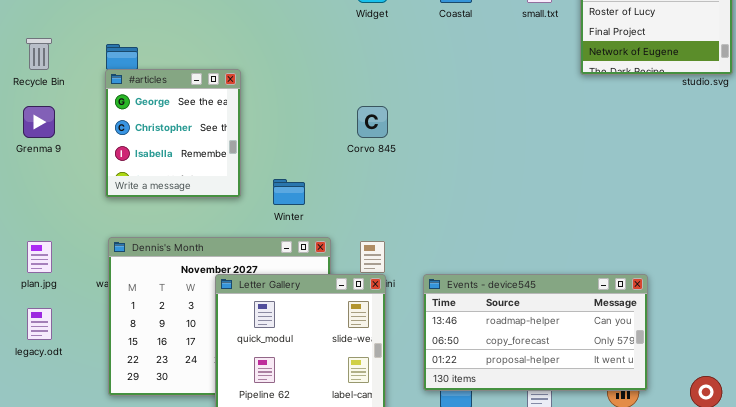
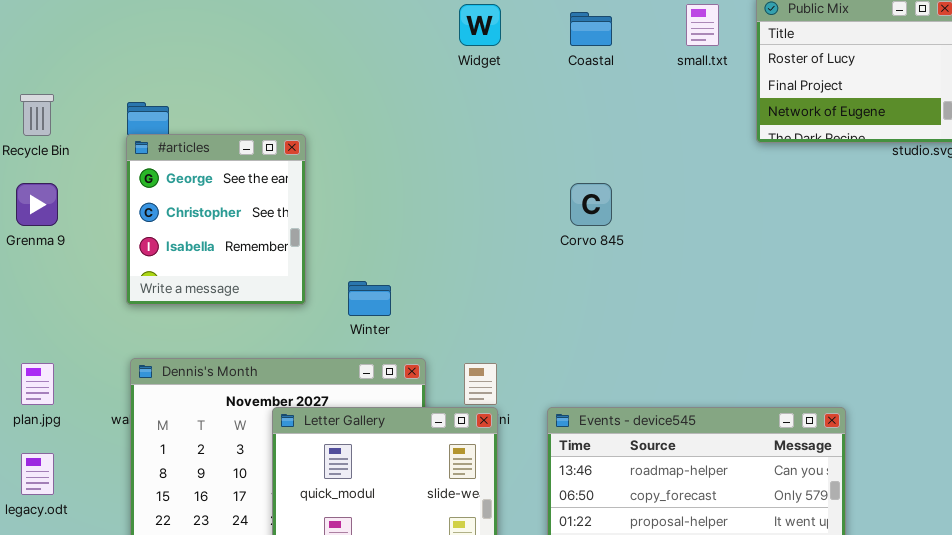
Corvo 845: [357,106,388,138] -> [570,183,612,226], moved

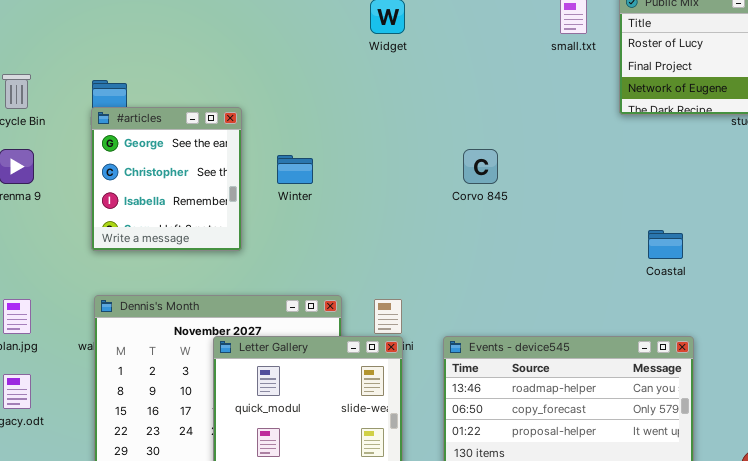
Coastal: [570,12,612,46] -> [648,230,683,259], moved
Winter: [348,281,391,316] -> [277,155,313,184], moved

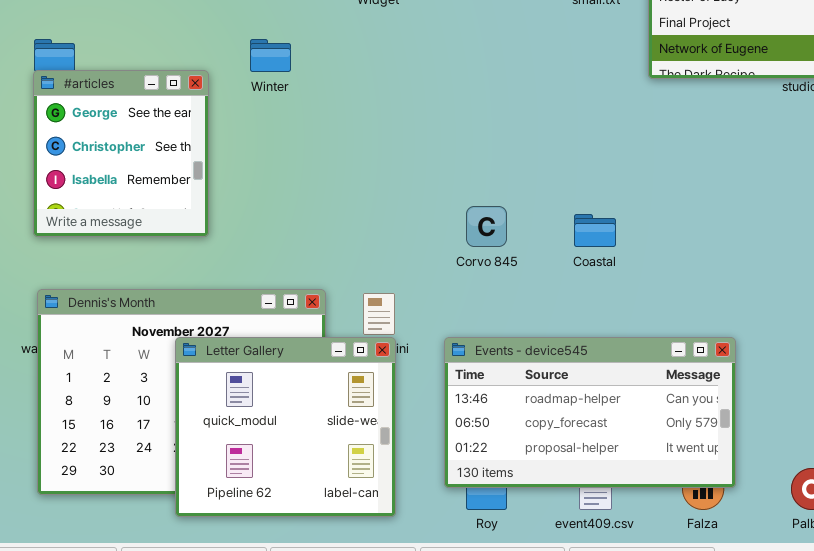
Corvo 845: [463,149,498,184] -> [466,206,507,247], moved
Winter: [277,155,313,184] -> [250,39,291,72], moved
Coastal: [648,230,683,259] -> [574,214,616,247], moved

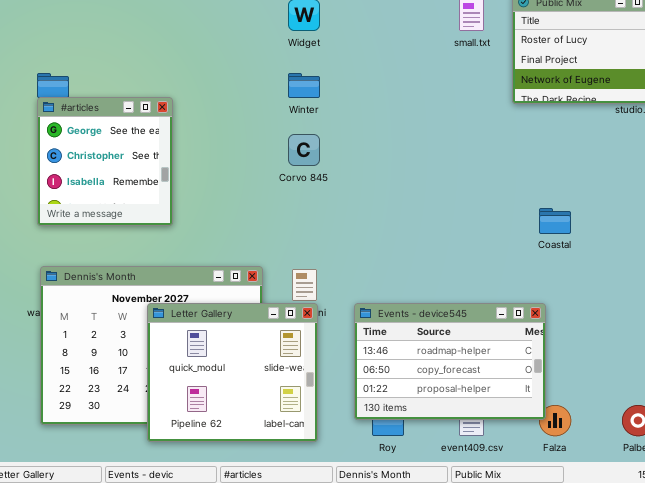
Winter: [250,39,291,72] -> [288,73,320,98], moved
Corvo 845: [466,206,507,247] -> [288,134,320,166], moved
Coastal: [574,214,616,247] -> [539,208,571,234], moved
Events - device545: [444,337,736,488] -> [354,303,546,420], resized

